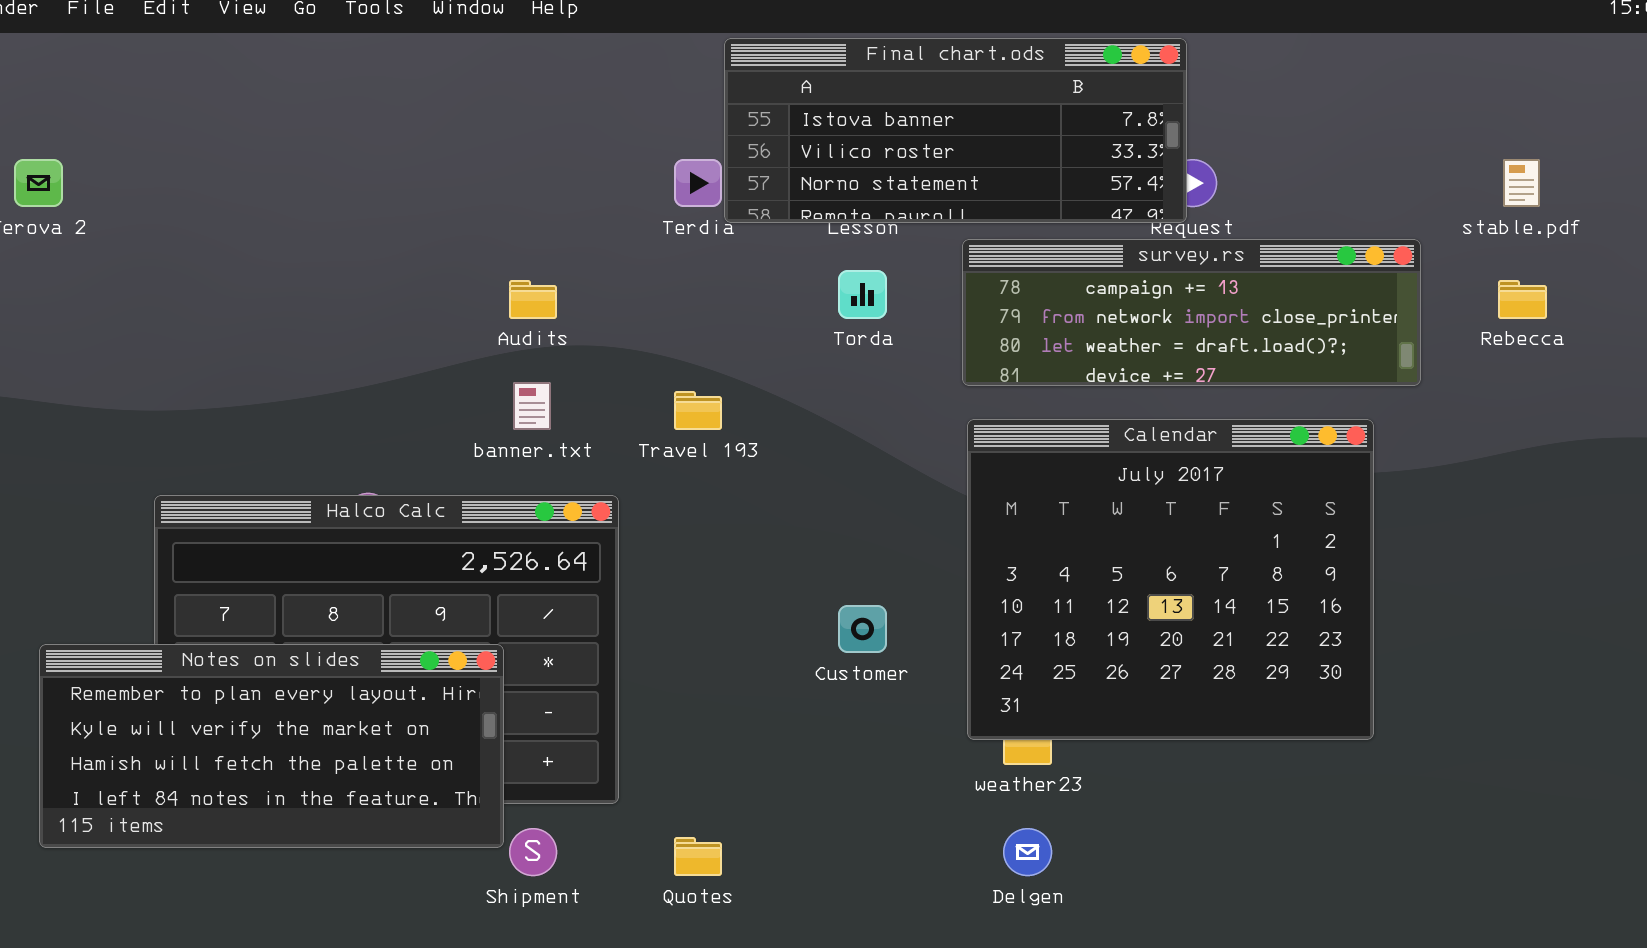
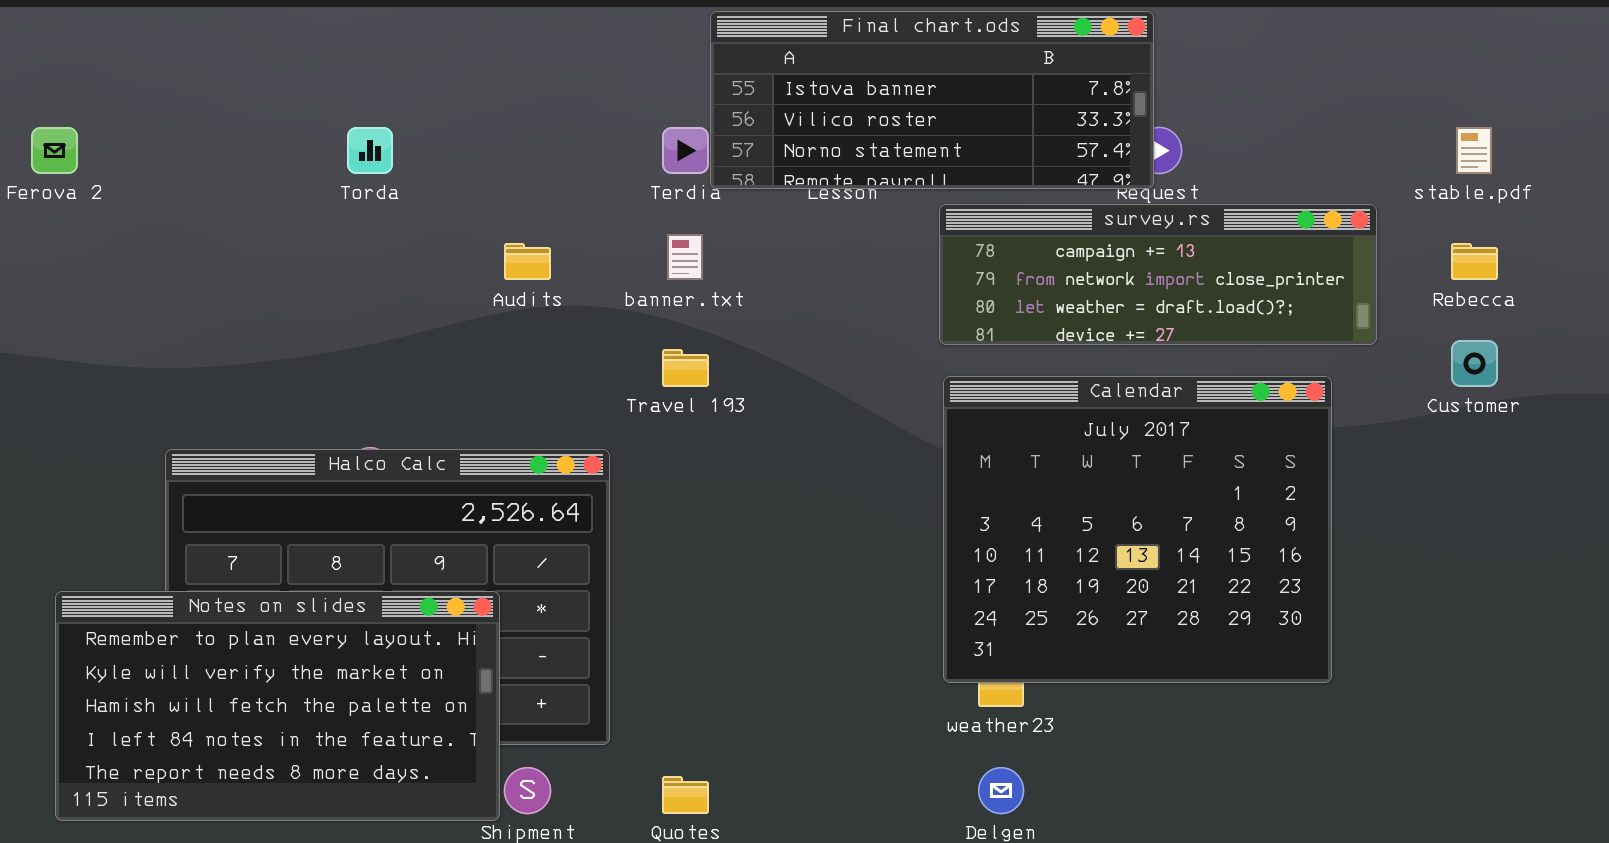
Torda: [838,270,887,319] -> [347,127,393,174], moved
banner.txt: [513,382,551,430] -> [667,234,703,280], moved
Customer: [838,605,887,653] -> [1451,340,1498,387], moved
Notes on slides: [39,644,504,848] -> [55,591,500,821], resized

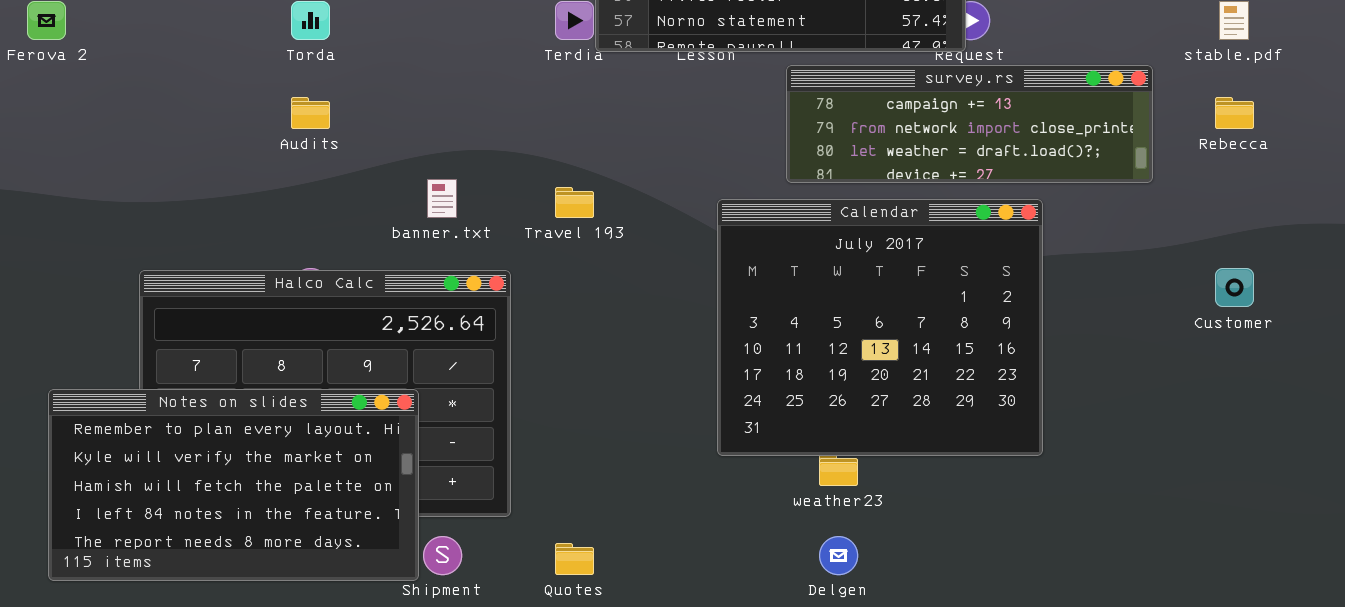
banner.txt: [667,234,703,280] -> [427,179,457,218], moved
Audits: [504,243,551,280] -> [291,97,330,129], moved
Customer: [1451,340,1498,387] -> [1215,268,1254,307], moved
Calendar: [943,376,1332,683] -> [717,199,1043,456], moved

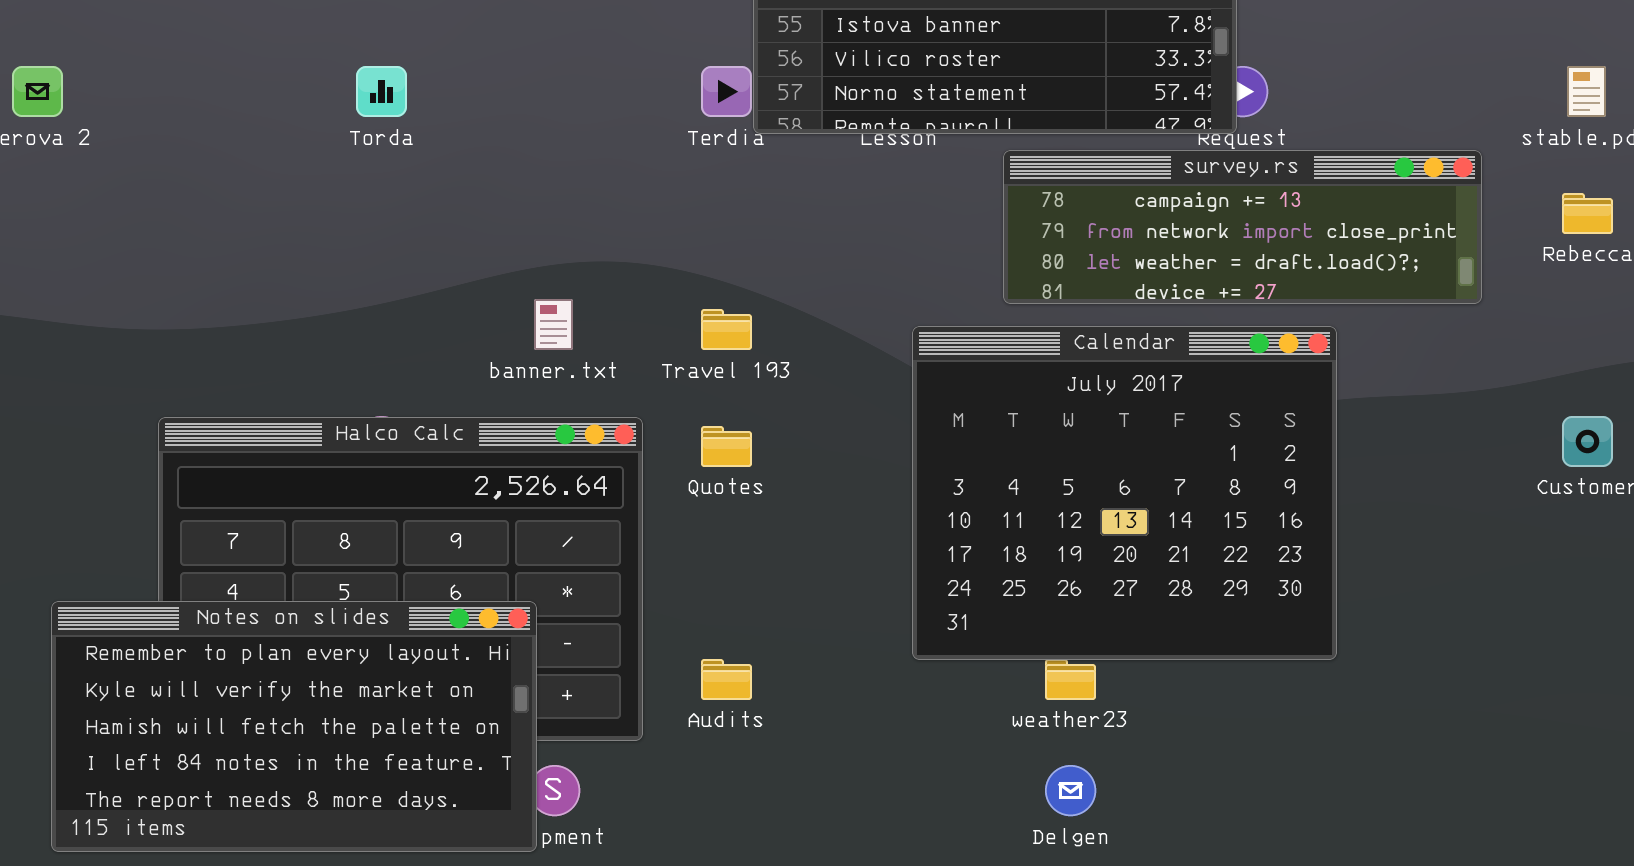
Audits: [291,97,330,129] -> [701,659,752,700], moved
Notes on slides: [48,389,419,581] -> [51,601,537,852], moved
Quotes: [555,543,594,575] -> [701,426,752,467], moved

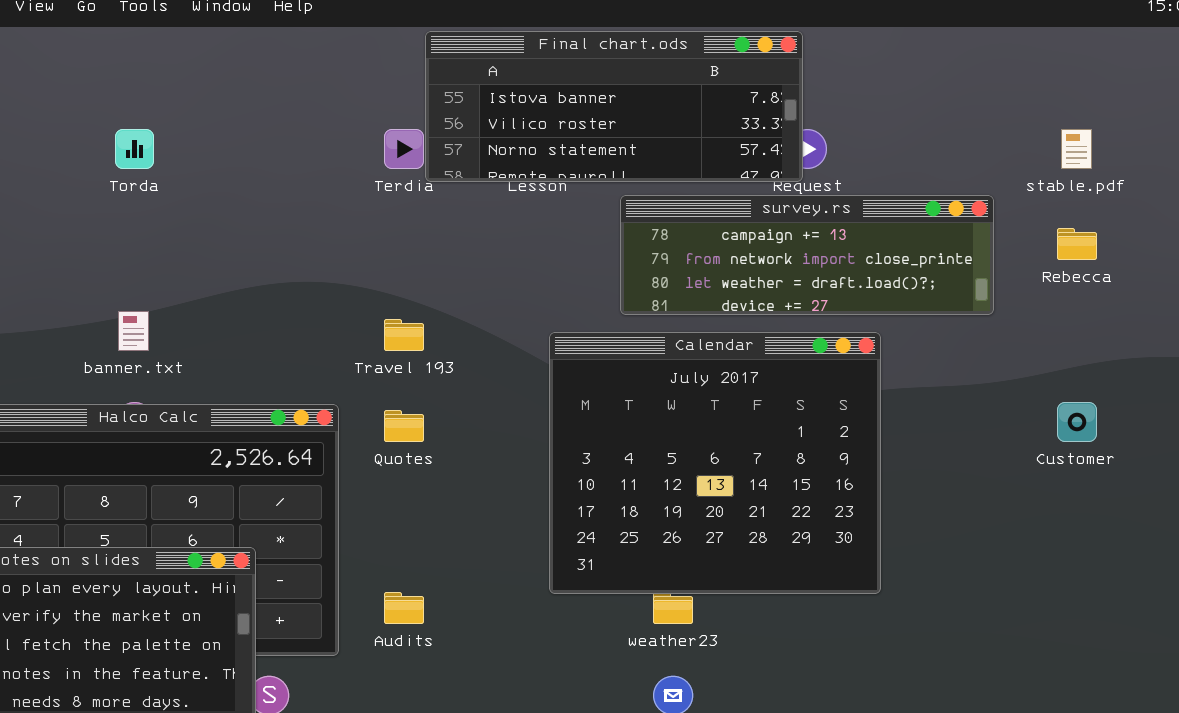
banner.txt: [534,299,573,350] -> [118,311,149,351], moved

